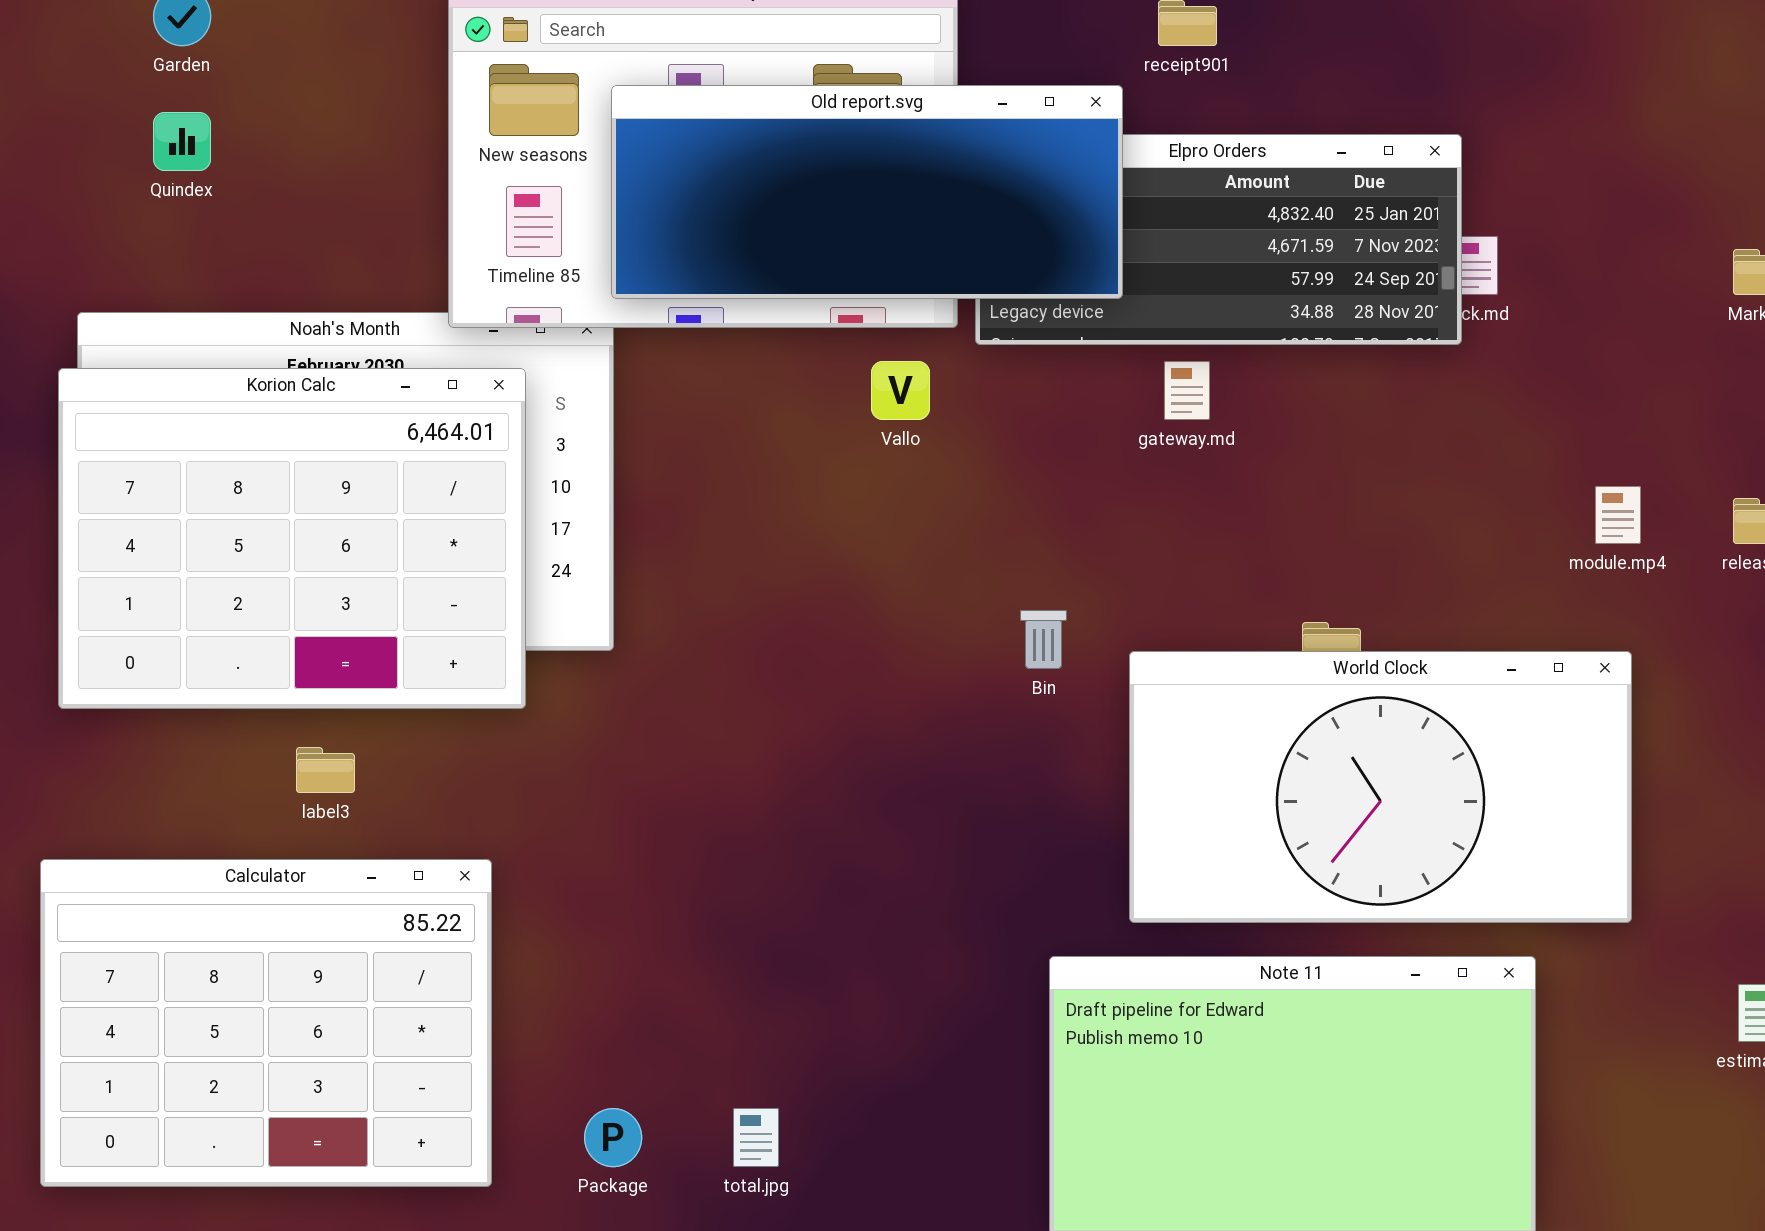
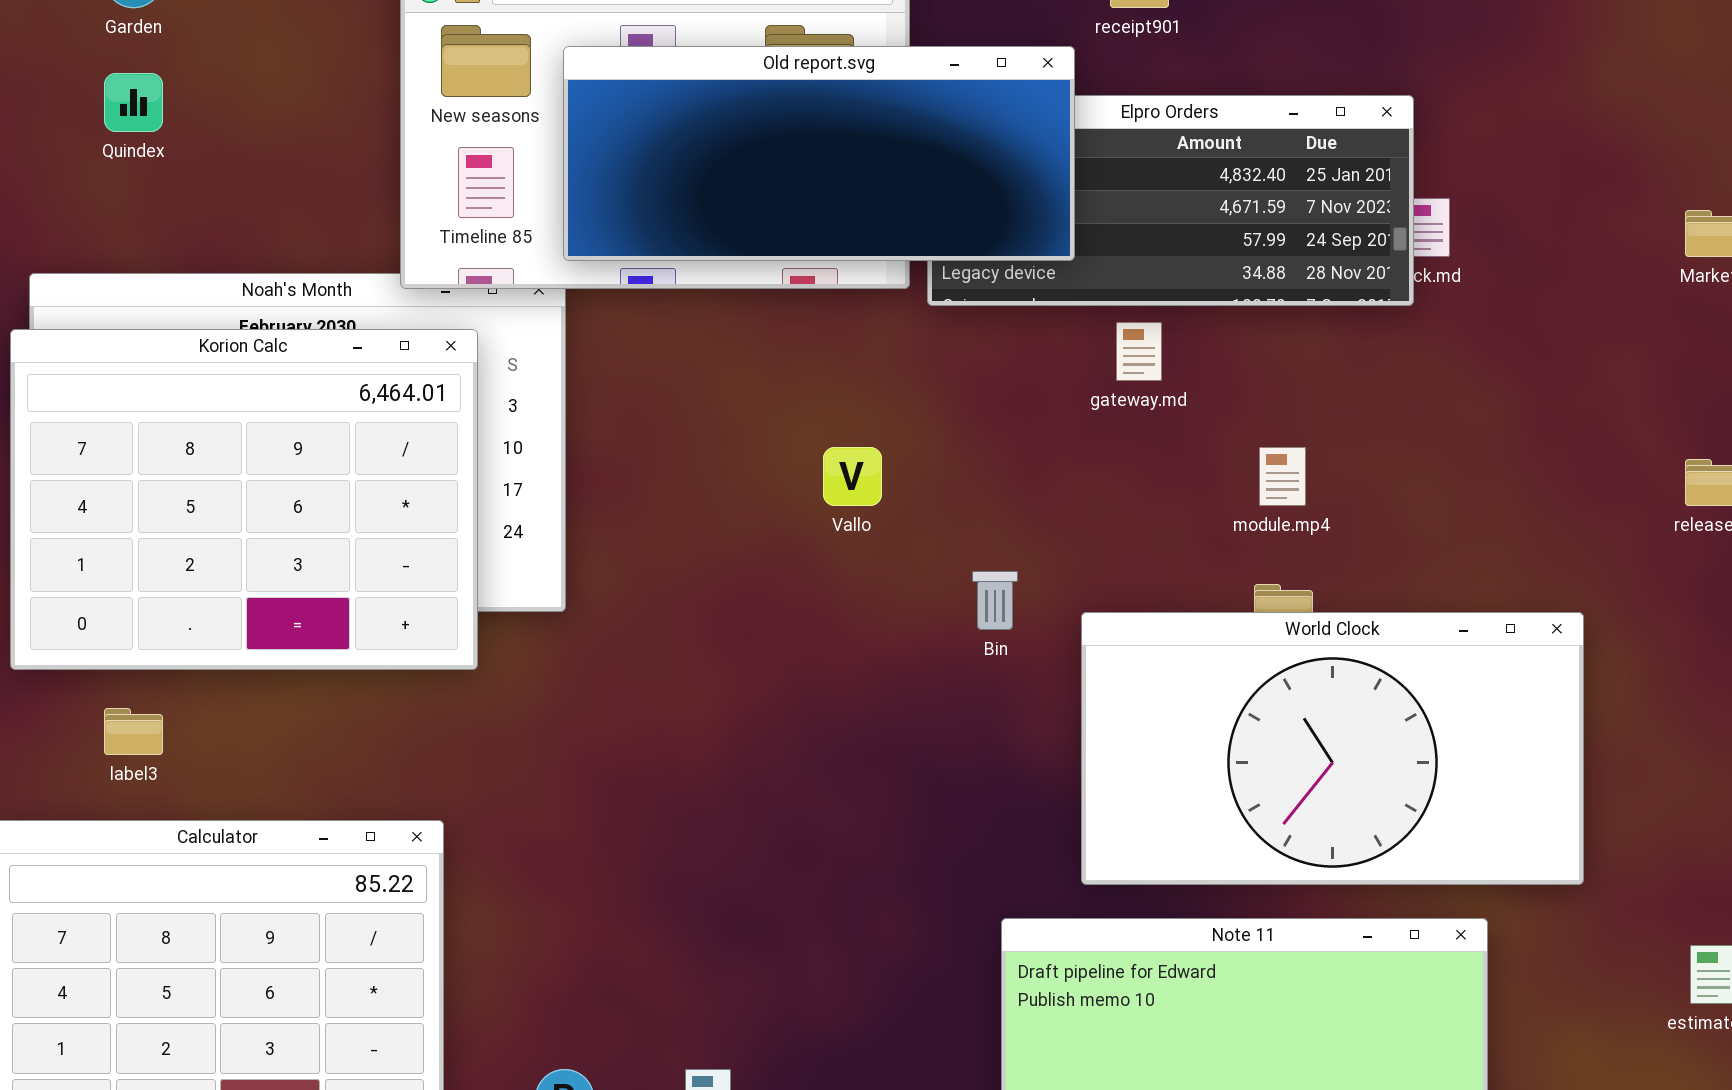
Vallo: [871,361,930,420] -> [823,447,882,506], moved
module.mp4: [1595,486,1641,544] -> [1259,447,1306,506], moved
label3: [296,747,355,793] -> [104,708,163,755], moved

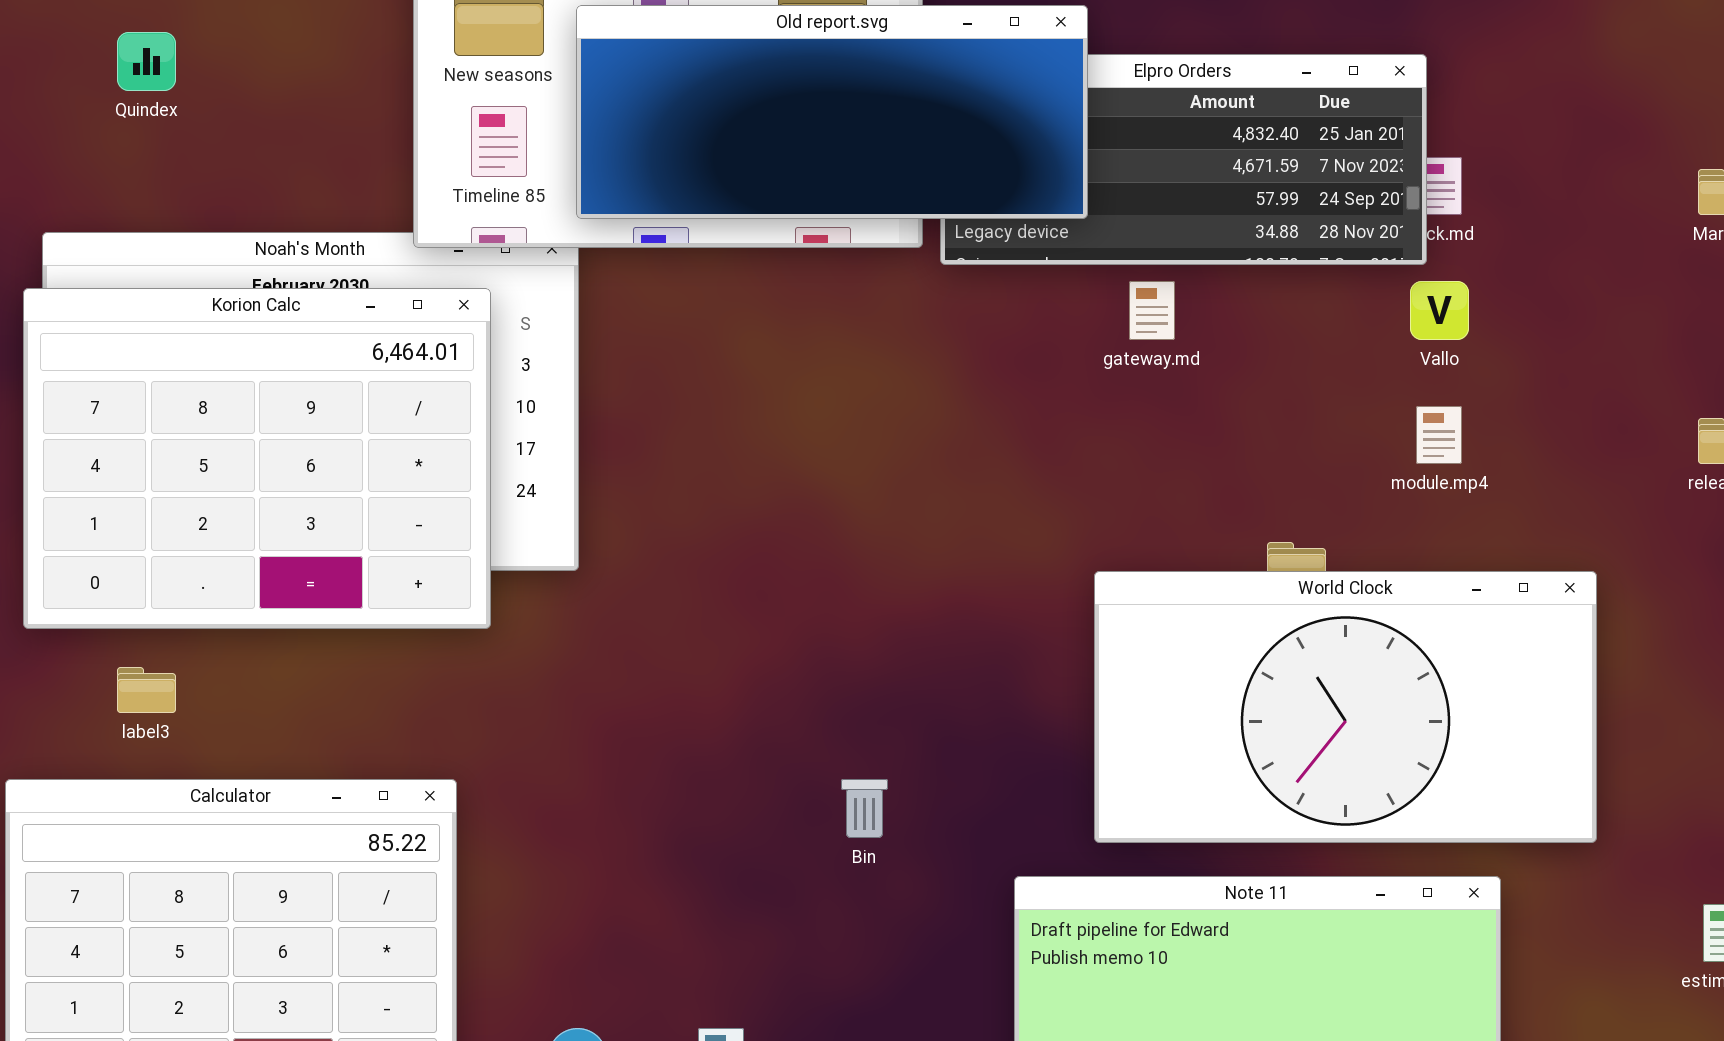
Vallo: [823,447,882,506] -> [1410,281,1469,340], moved
module.mp4: [1259,447,1306,506] -> [1416,406,1462,464], moved
Bin: [972,571,1018,630] -> [841,779,888,838], moved

